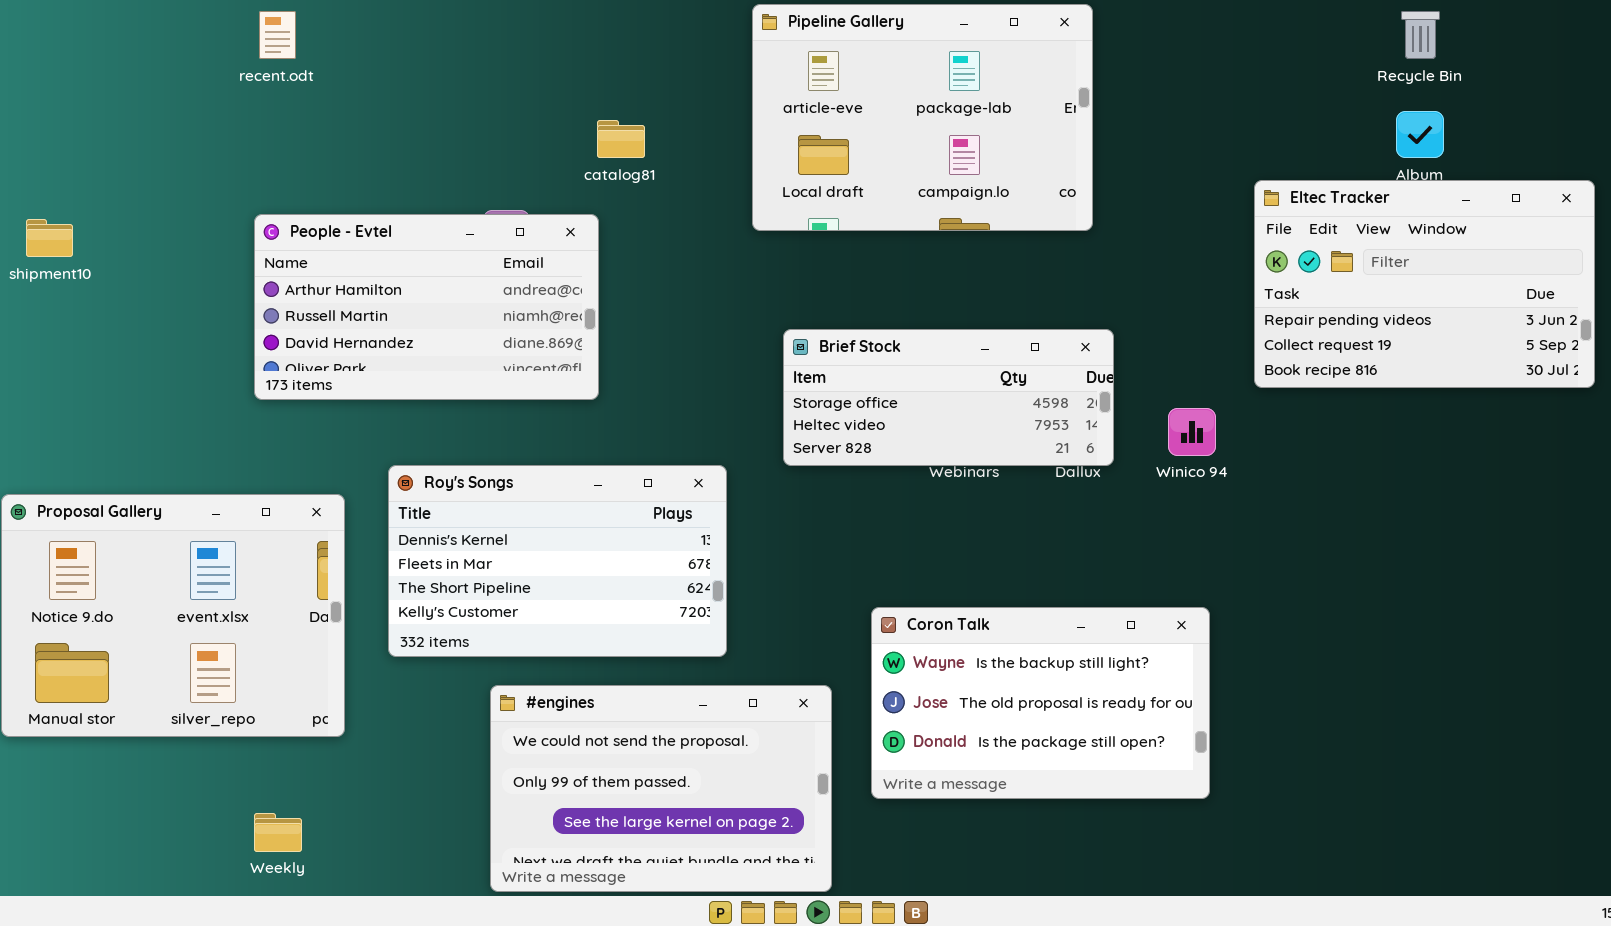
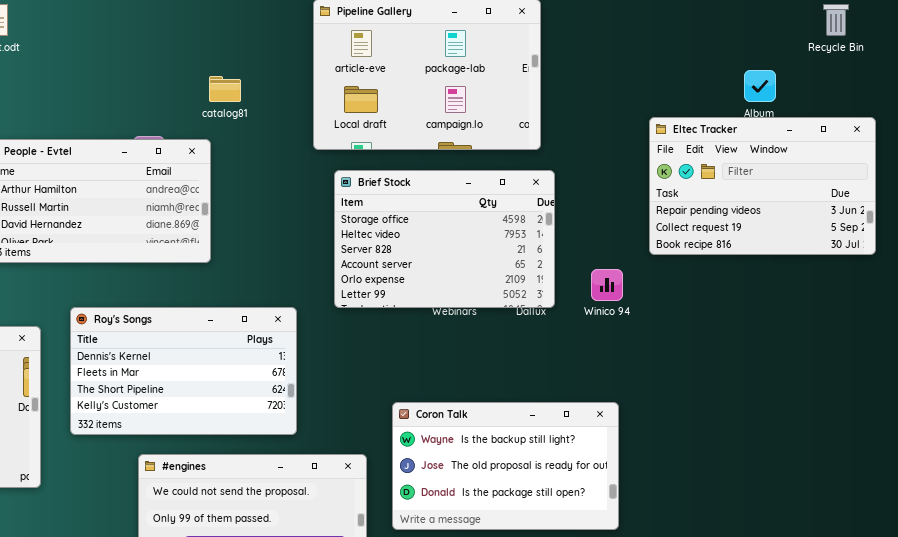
Recycle Bin: [1401,11,1440,59] -> [823,4,849,36], moved
Brief Stock: [783,329,1114,466] -> [334,170,555,308], resized

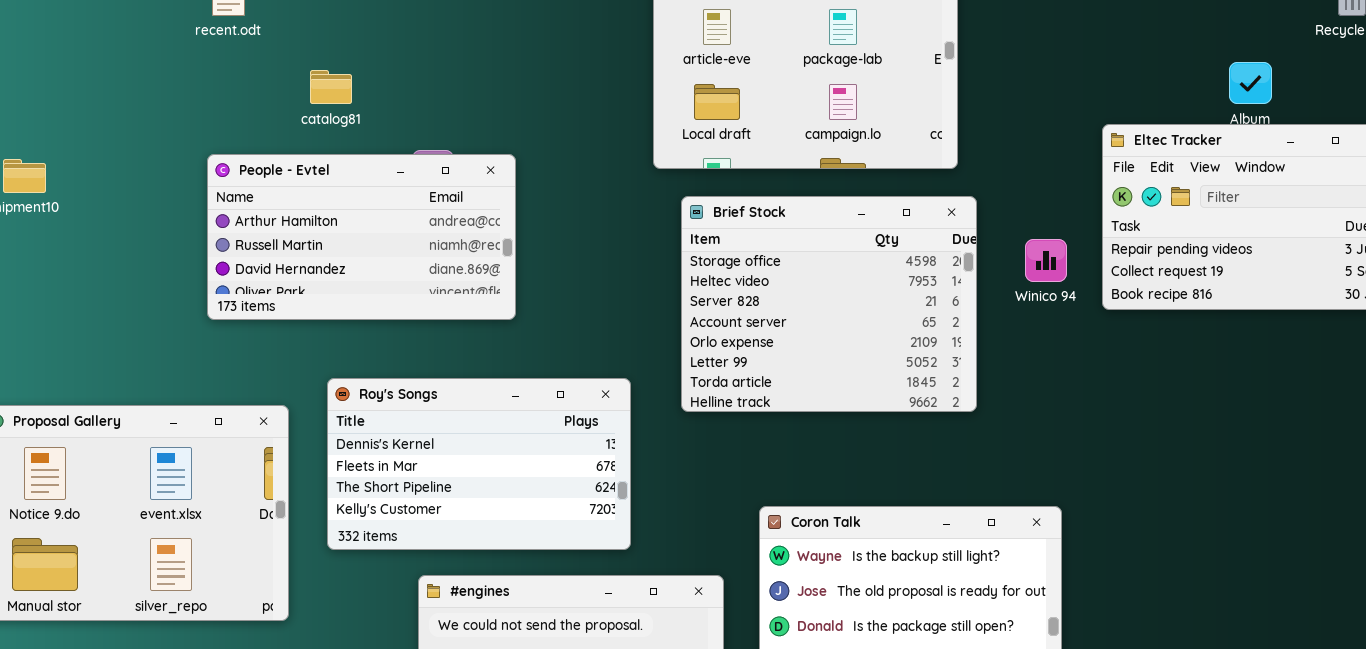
catalog81: [209,76,241,102] -> [310,70,352,104], moved
Brief Stock: [334,170,555,308] -> [681,196,977,412], resized
Winico 94: [591,269,623,301] -> [1025,239,1067,282], moved

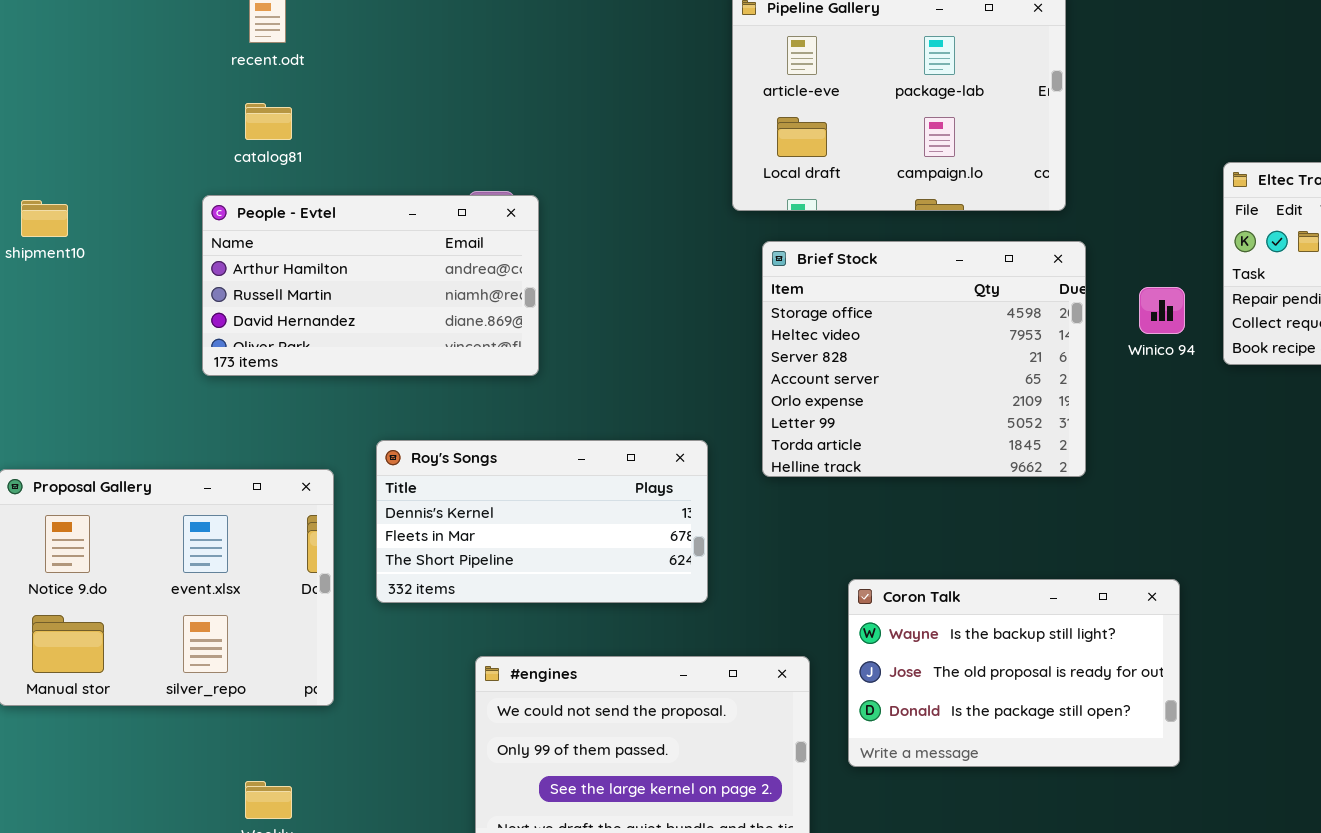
catalog81: [310,70,352,104] -> [245,103,292,140], moved
People - Evtel: [207,154,516,320] -> [202,195,539,376], moved
Roy's Songs: [327,378,631,550] -> [376,440,708,603], resized

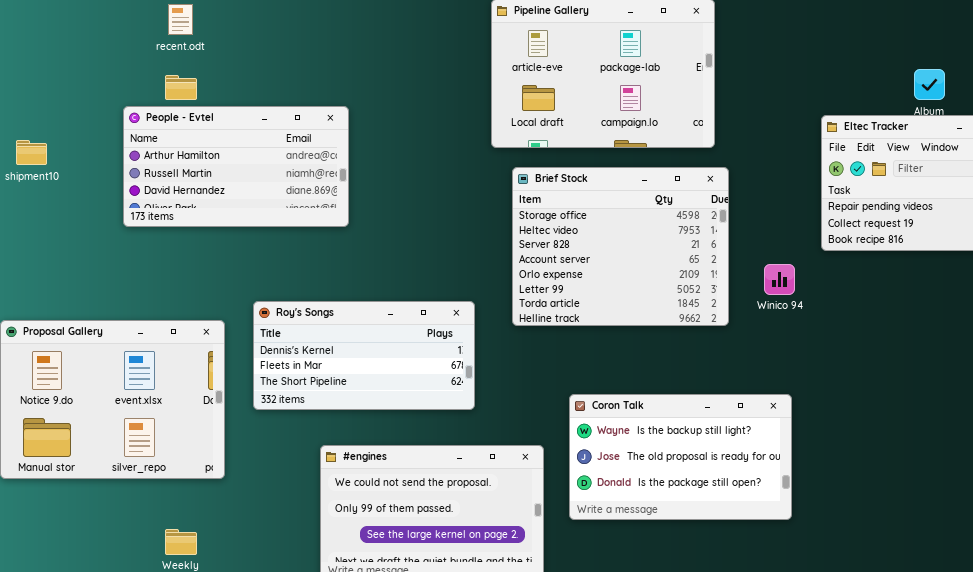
People - Evtel: [202,195,539,376] -> [123,106,349,227], moved
Winico 94: [1139,287,1185,334] -> [764,264,795,295], moved

